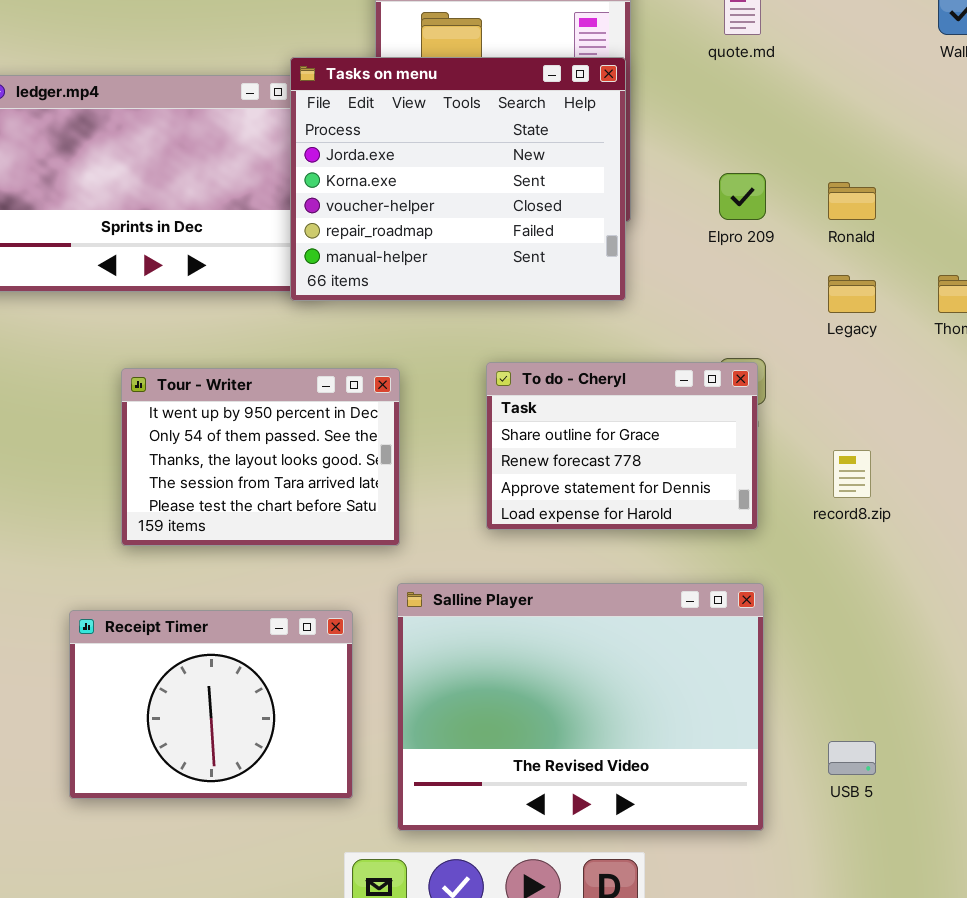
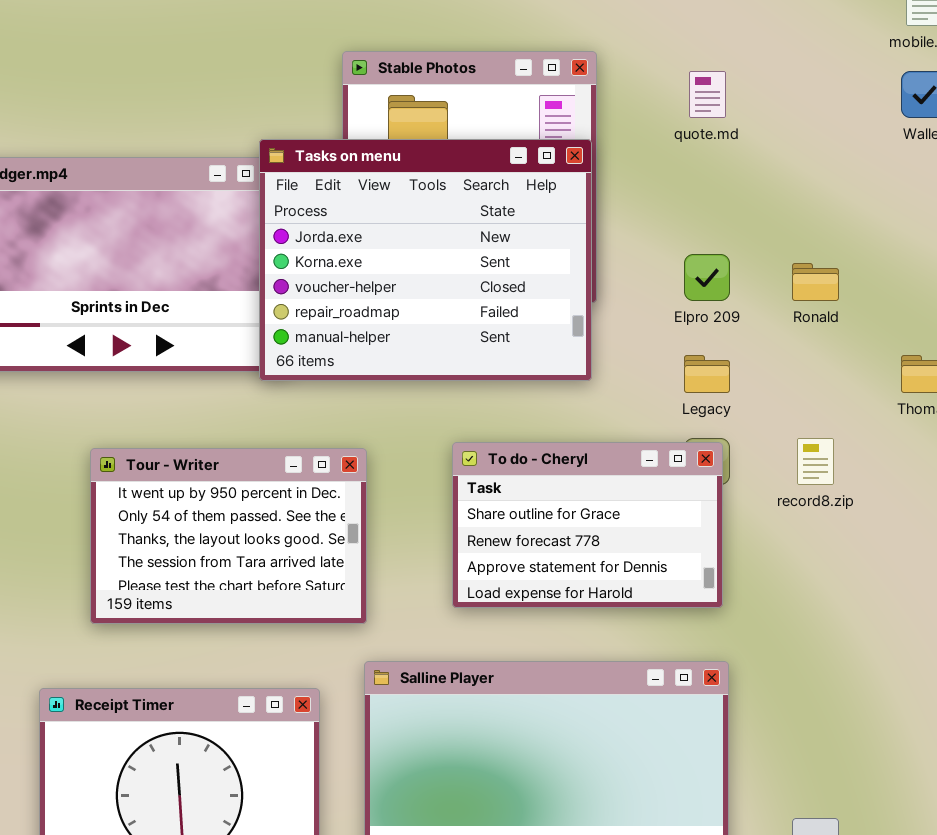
Legacy: [828,275,876,313] -> [684,355,730,393], moved
record8.zip: [833,450,871,498] -> [797,438,834,485], moved

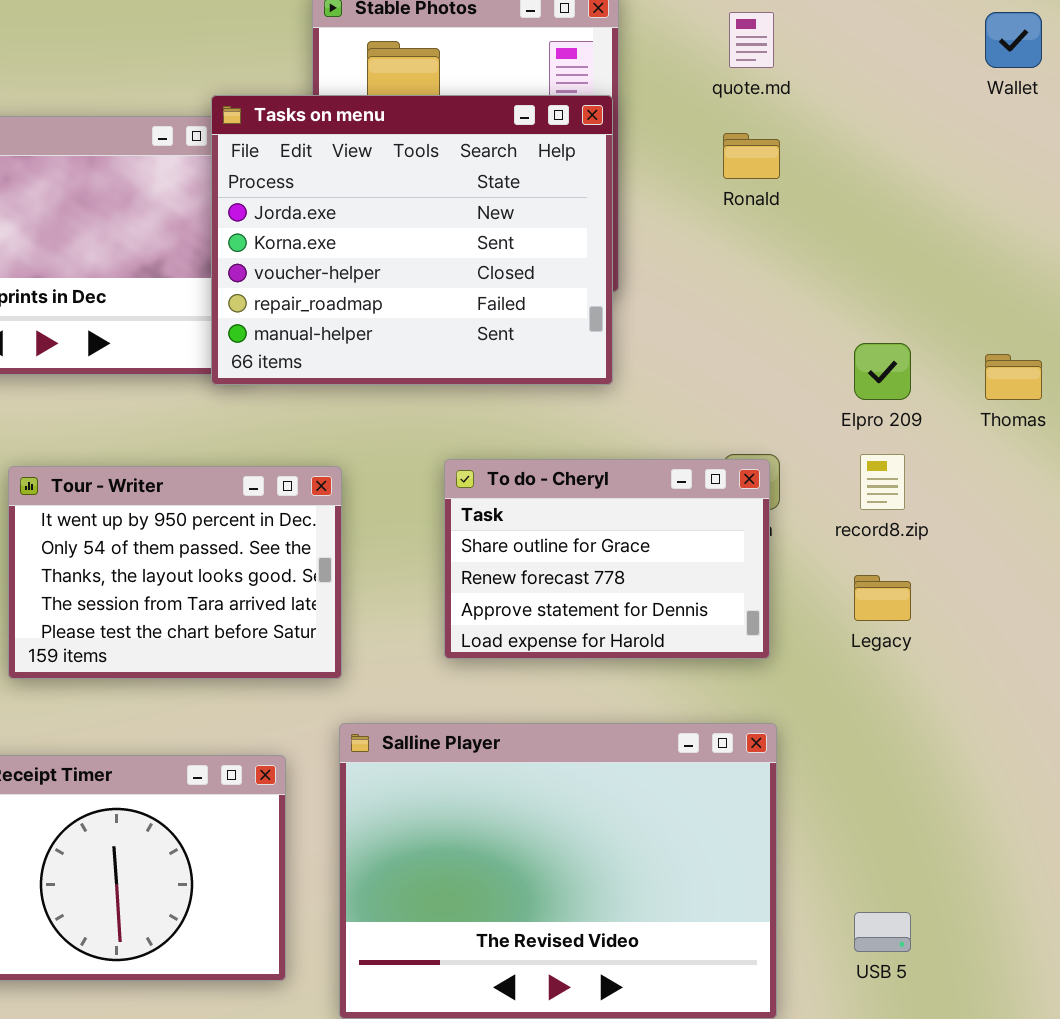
Elpro 209: [684,254,730,301] -> [854,343,911,400], moved
Ronald: [792,263,839,301] -> [723,133,780,179], moved
Legacy: [684,355,730,393] -> [854,575,911,621], moved

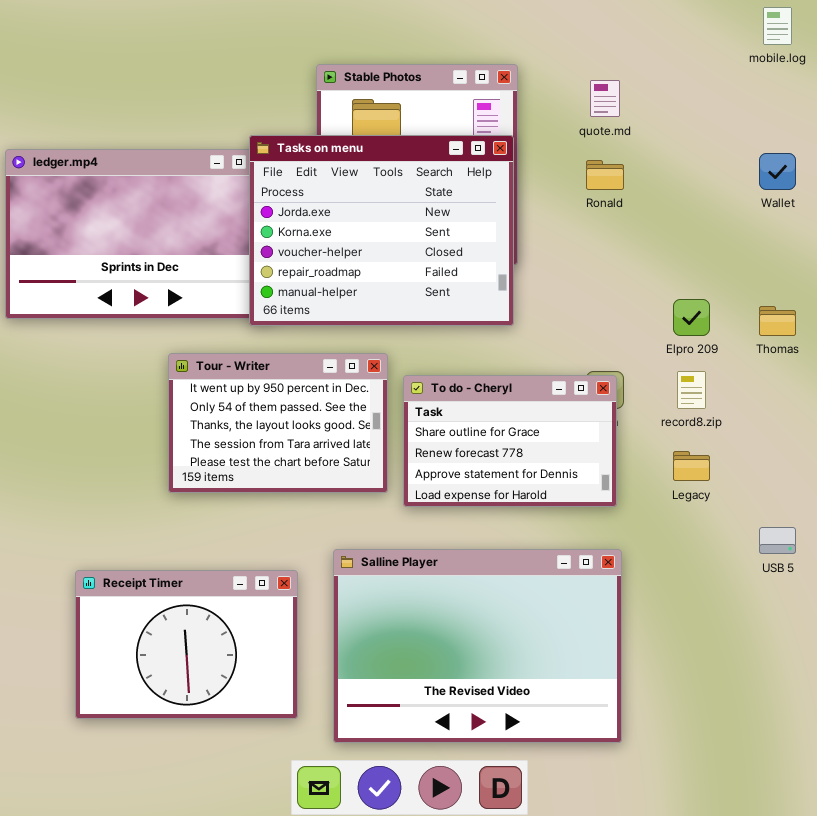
Wallet: [985,12,1042,68] -> [759,153,796,190], moved
Tour - Writer: [8,466,342,679] -> [168,353,388,493], moved
USB 5: [854,912,911,952] -> [759,527,796,554], moved

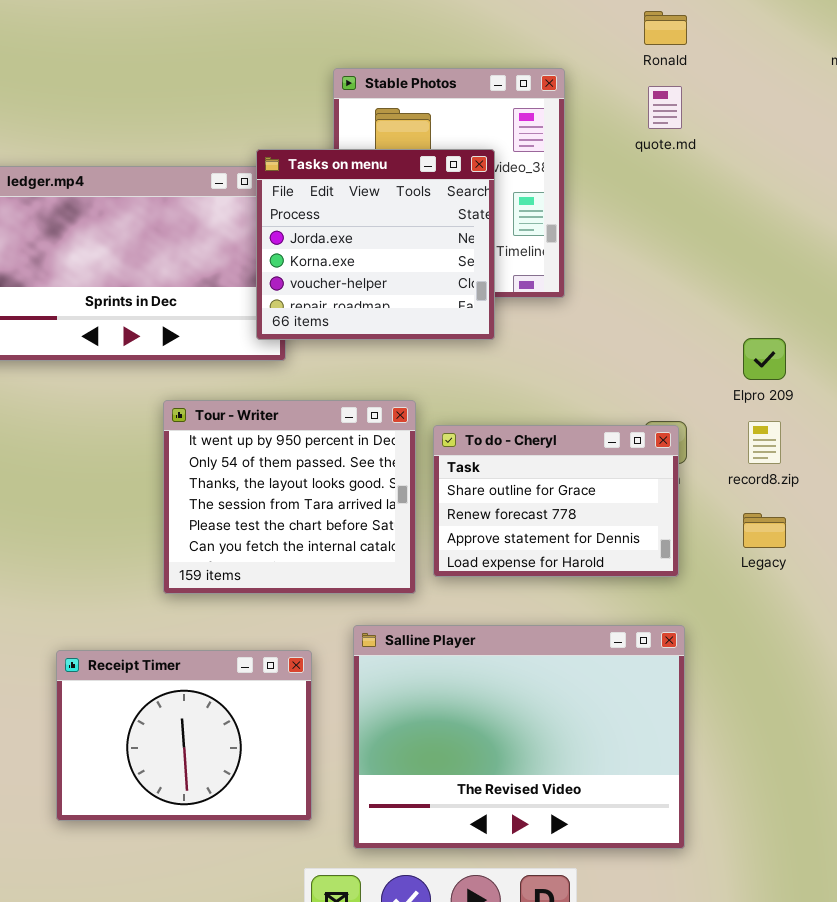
Tasks on menu: [249,135,514,326] -> [256,149,495,340], resized
Ronald: [586,160,624,190] -> [644,11,687,45], moved
Tour - Writer: [168,353,388,493] -> [163,400,416,594], resized

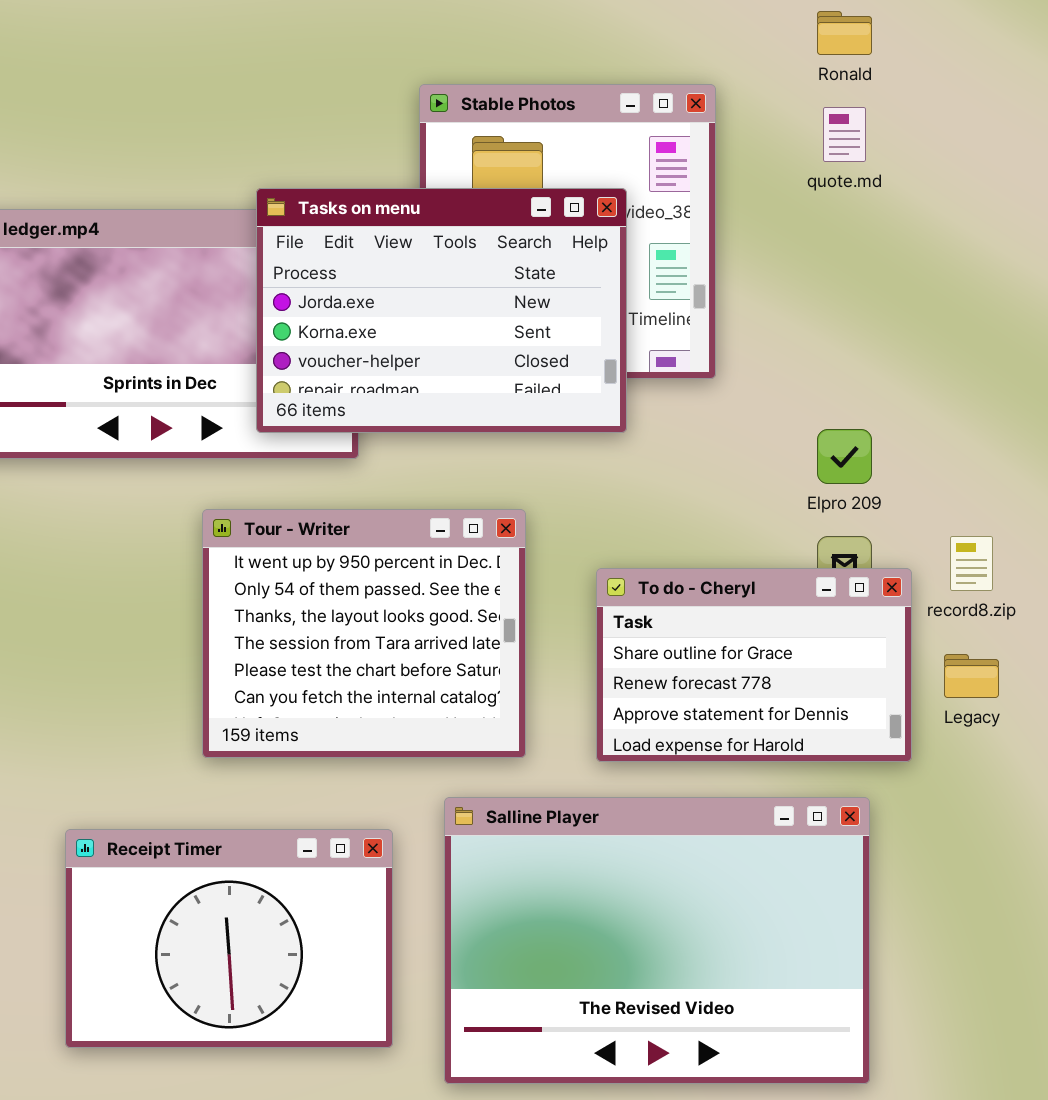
Tasks on menu: [256,149,495,340] -> [256,188,627,433], resized
Elpro 209: [743,338,786,380] -> [817,429,872,484], moved
To do - Cheryl: [433,425,679,577] -> [596,568,912,762], moved

